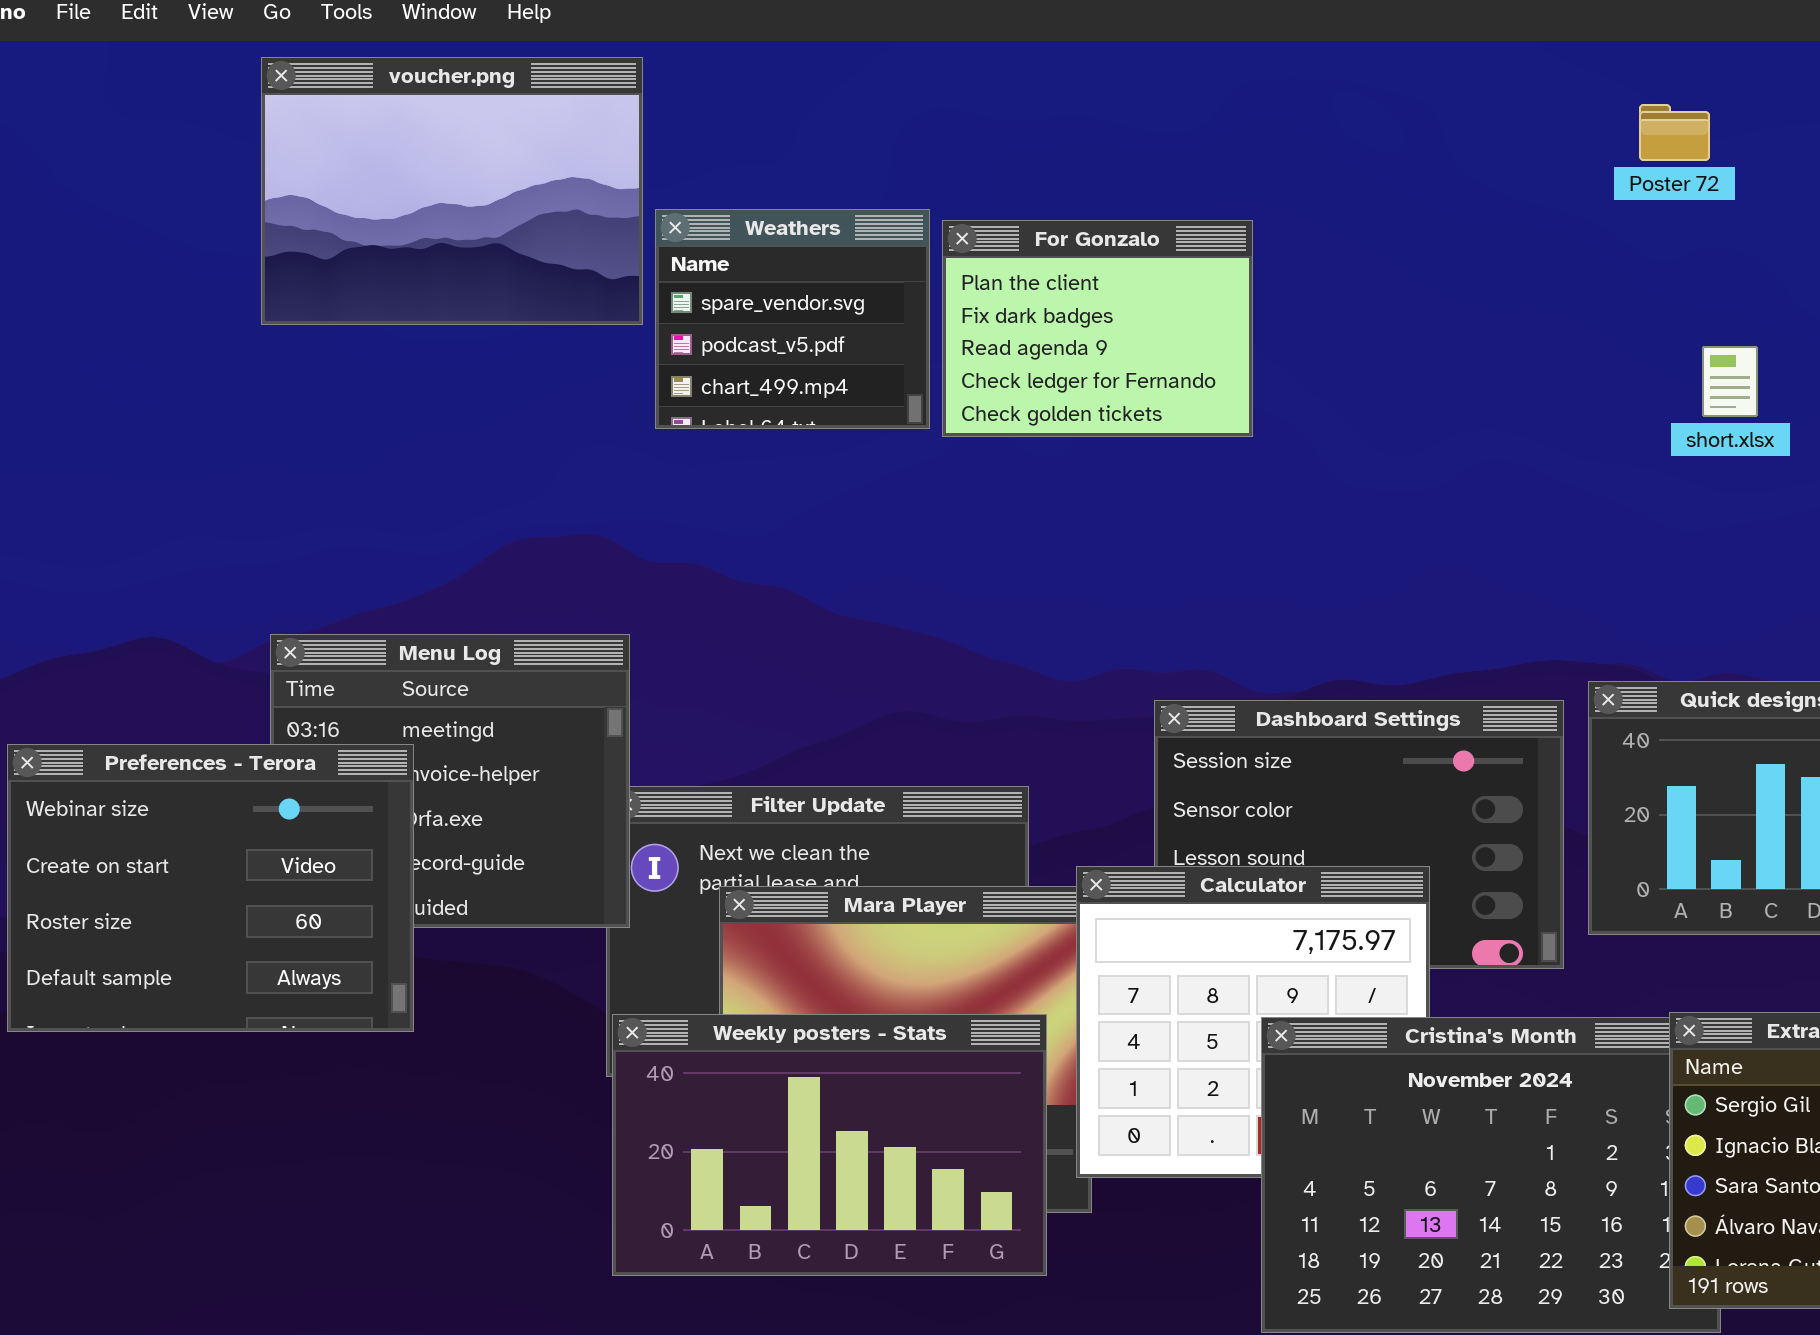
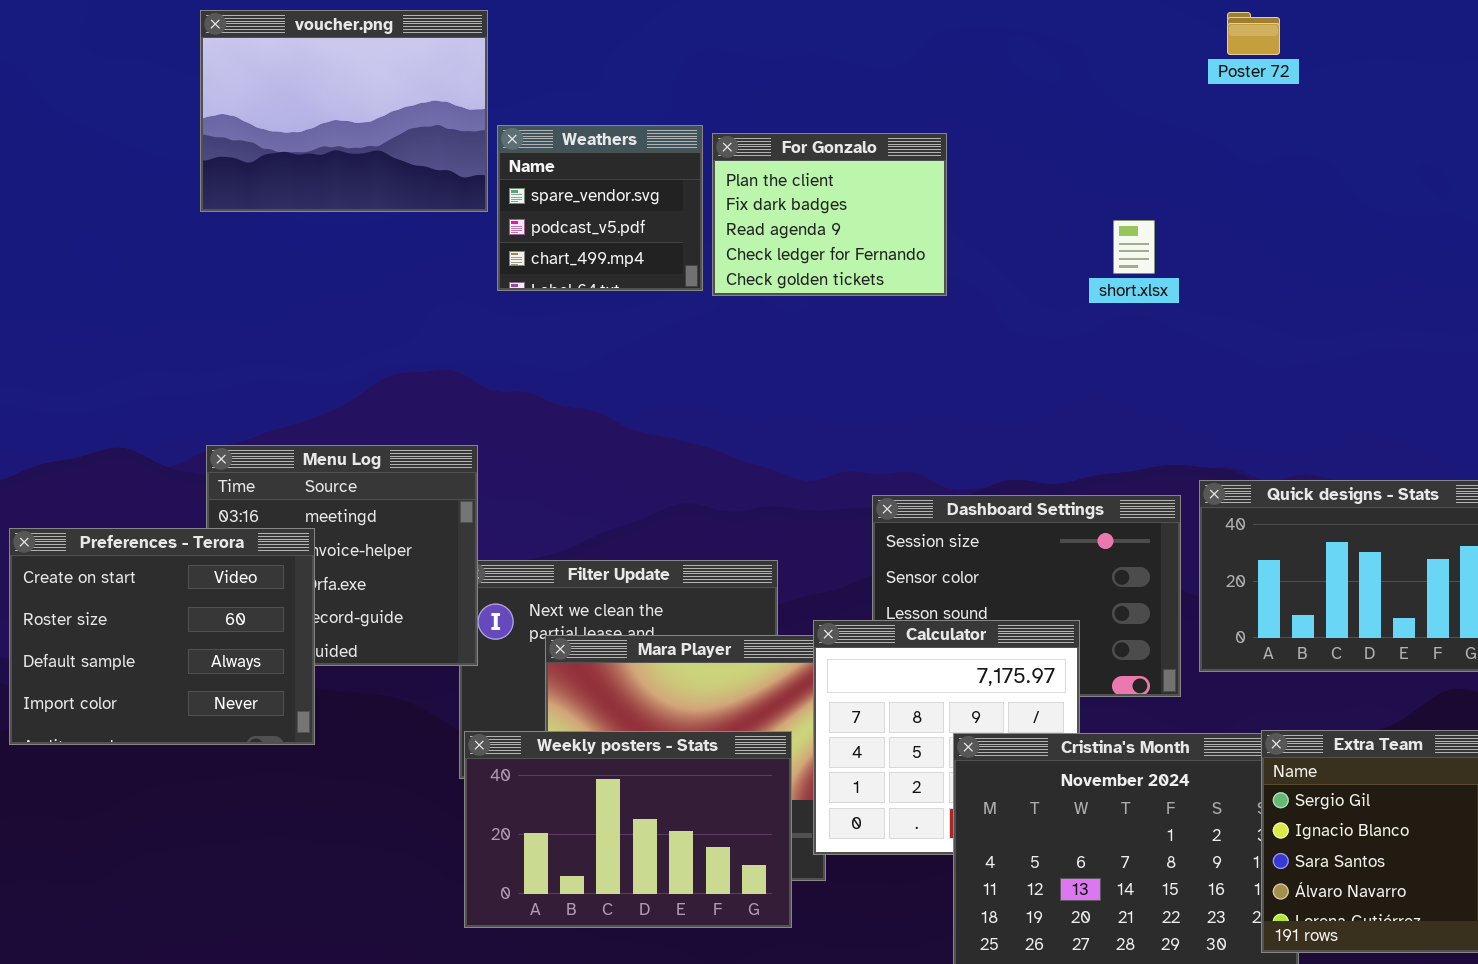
Poster 72: [1639,104,1710,161] -> [1227,12,1280,55], moved
short.xlsx: [1702,346,1758,417] -> [1113,220,1155,274], moved
Preferences - Terora: [7,744,414,1032] -> [9,528,315,745], scrolled down 1 row

